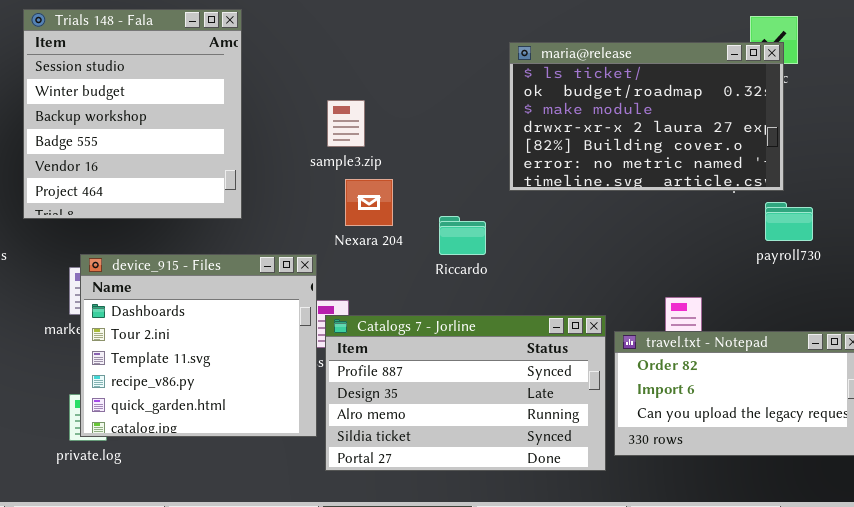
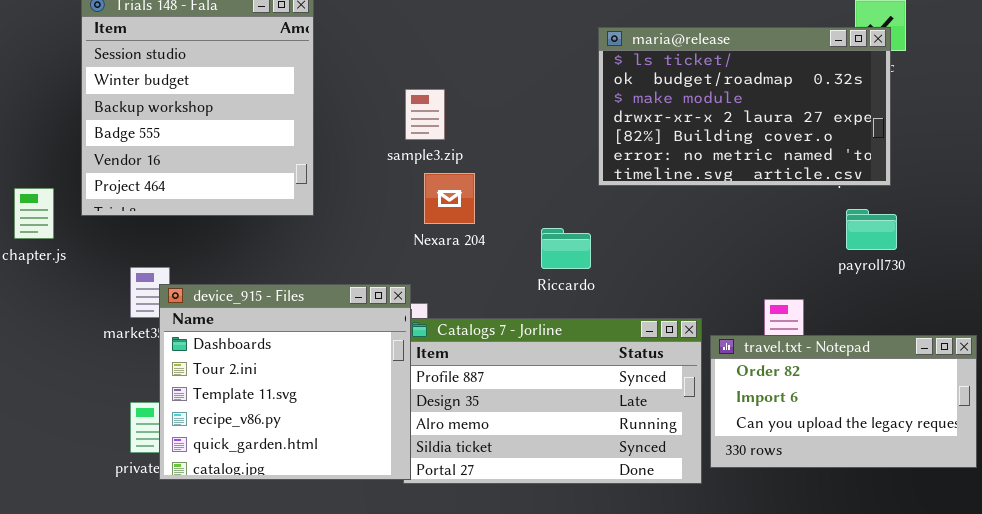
payroll730: [765,202,813,241] -> [846,209,897,250], moved
Riccardo: [439,216,486,255] -> [541,228,591,269], moved
device_915 - Files: [80,254,317,437] -> [159,284,411,480], moved

